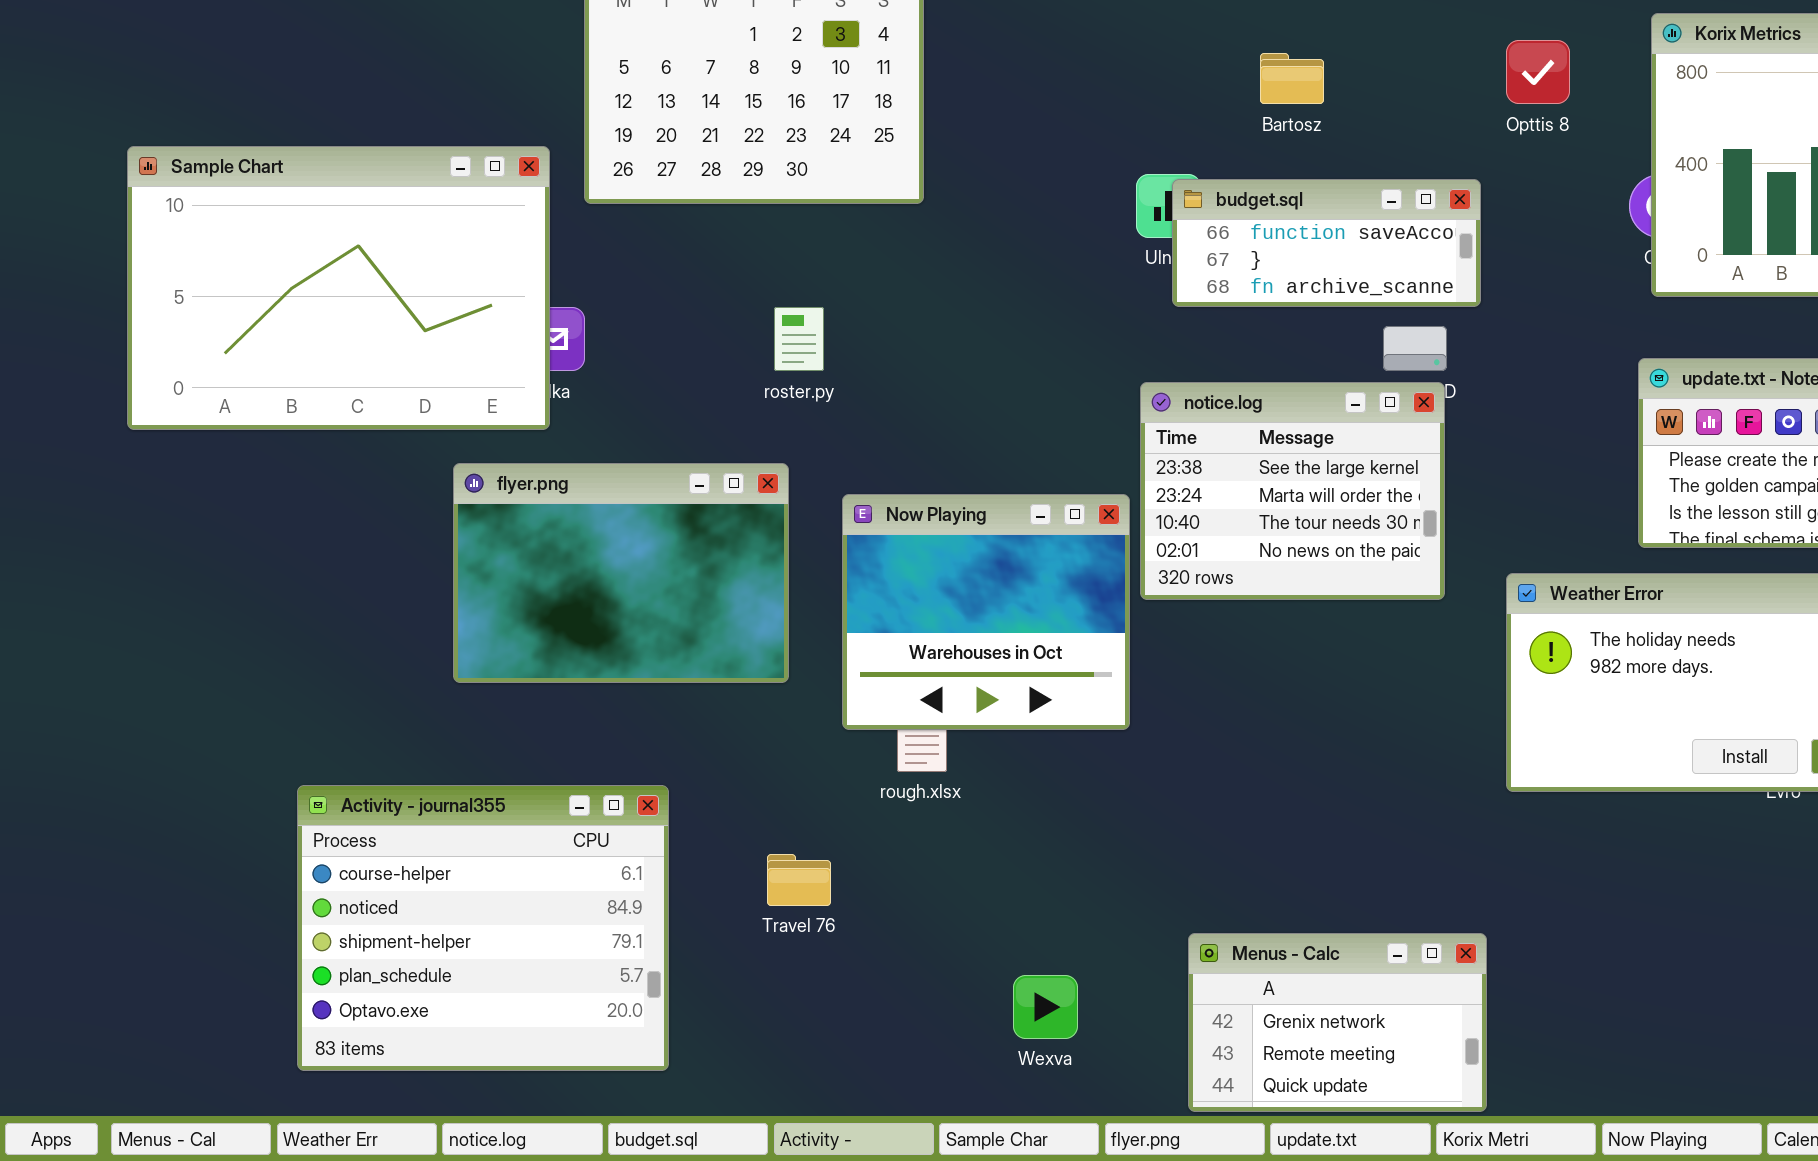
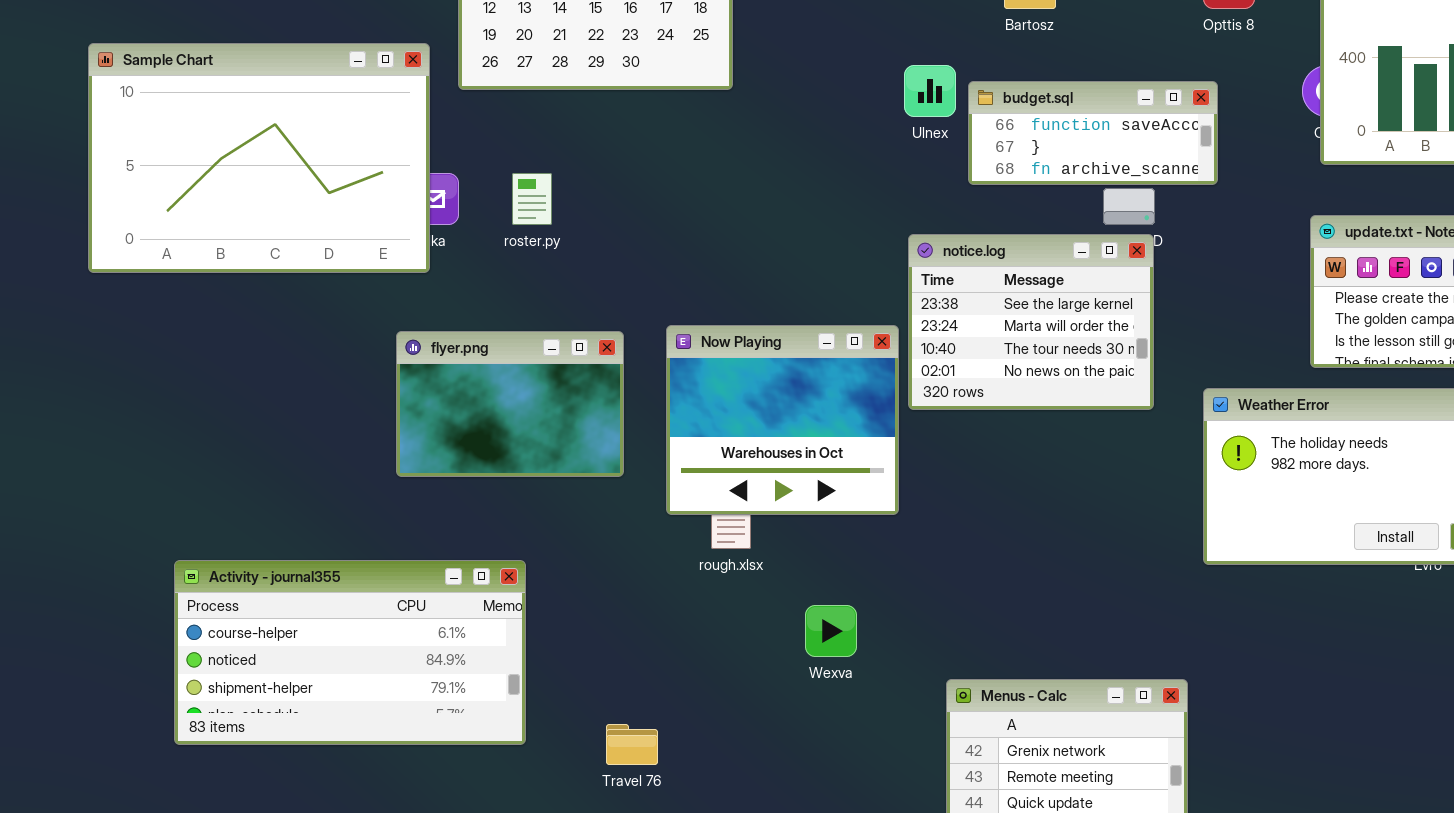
budget.sql: [1172,179,1481,307] -> [968,81,1218,185], moved
roster.py: [774,307,824,371] -> [512,173,552,225], moved
flyer.png: [453,463,789,683] -> [396,331,624,477], resized
Activity - journal355: [297,785,669,1071] -> [174,560,526,745], resized
Travel 76: [767,854,831,906] -> [606,724,658,765], moved
Wexva: [1013,975,1078,1039] -> [805,605,857,657], moved

